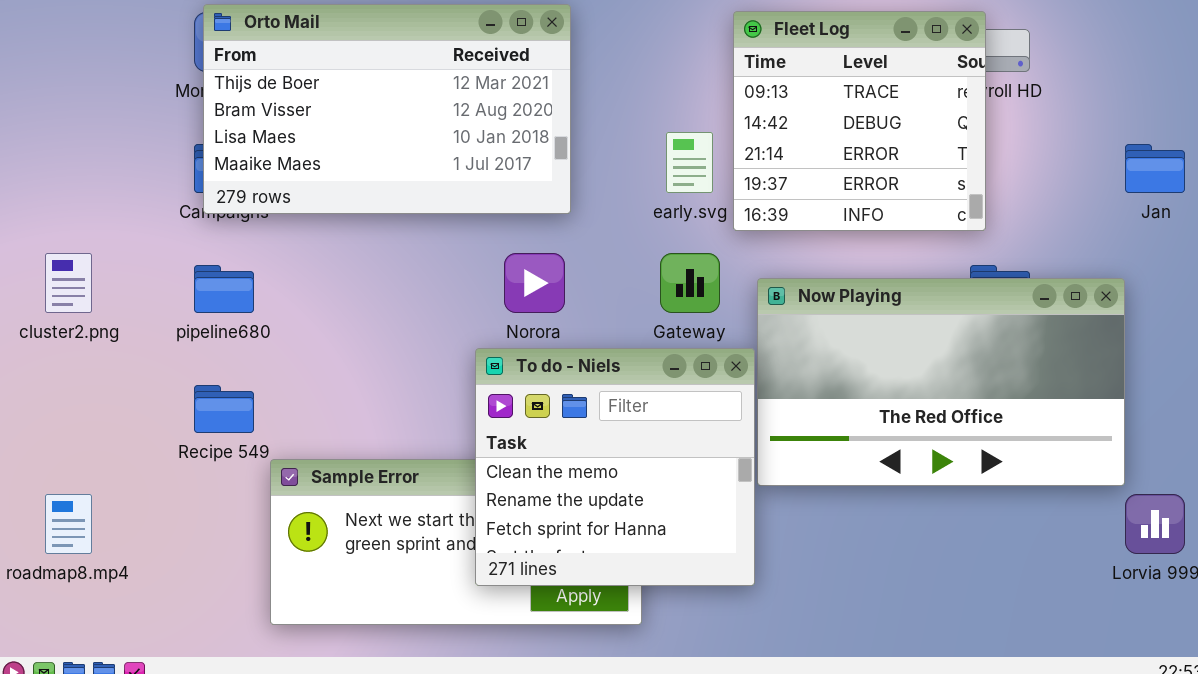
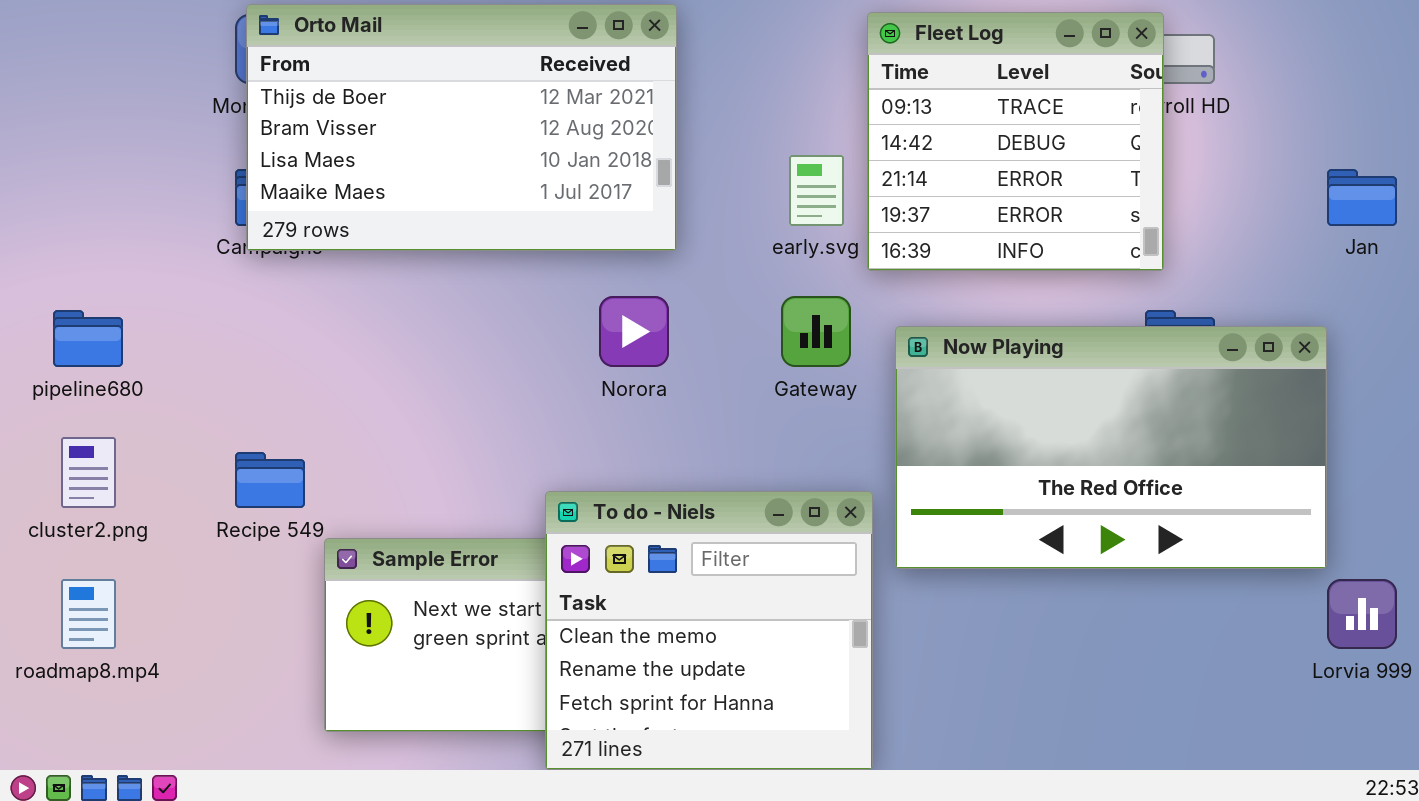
cluster2.png: [45,253,92,313] -> [61,437,116,508], moved
pipeline680: [194,265,254,313] -> [53,310,123,367], moved
To do - Niels: [475,348,755,586] -> [545,491,873,770], moved

